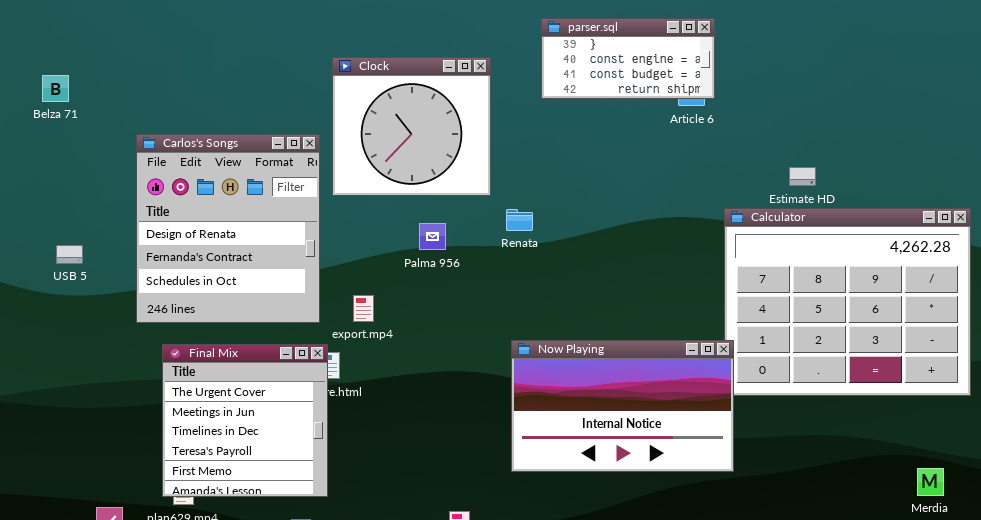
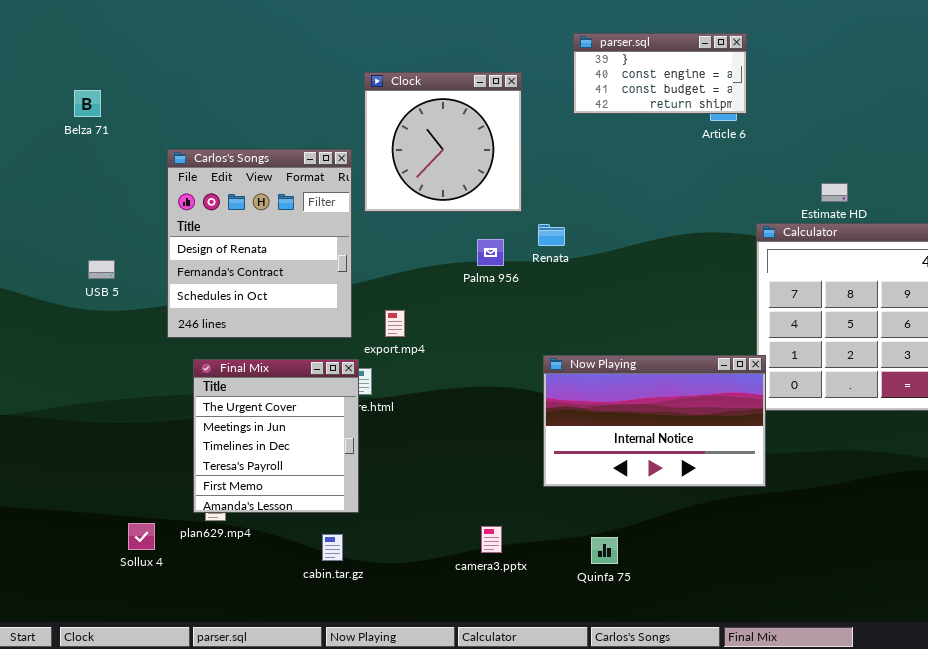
Palma 956: [419,223,446,250] -> [477,239,504,266], moved

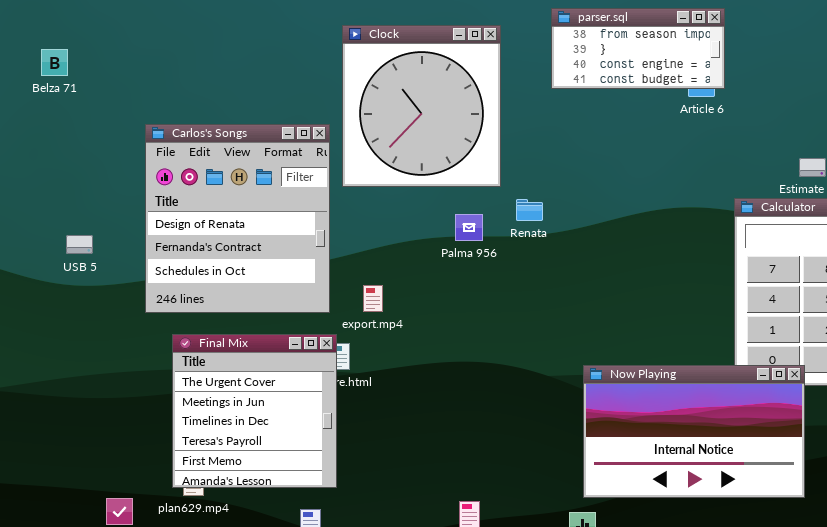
parser.sql: [573,33,747,114] -> [551,8,725,89], scrolled up 1 row
Clock: [364,72,522,212] -> [342,25,501,187], resized
Belza 71: [74,90,101,117] -> [41,49,68,76], moved
Now Playing: [543,355,766,487] -> [583,365,805,498], moved

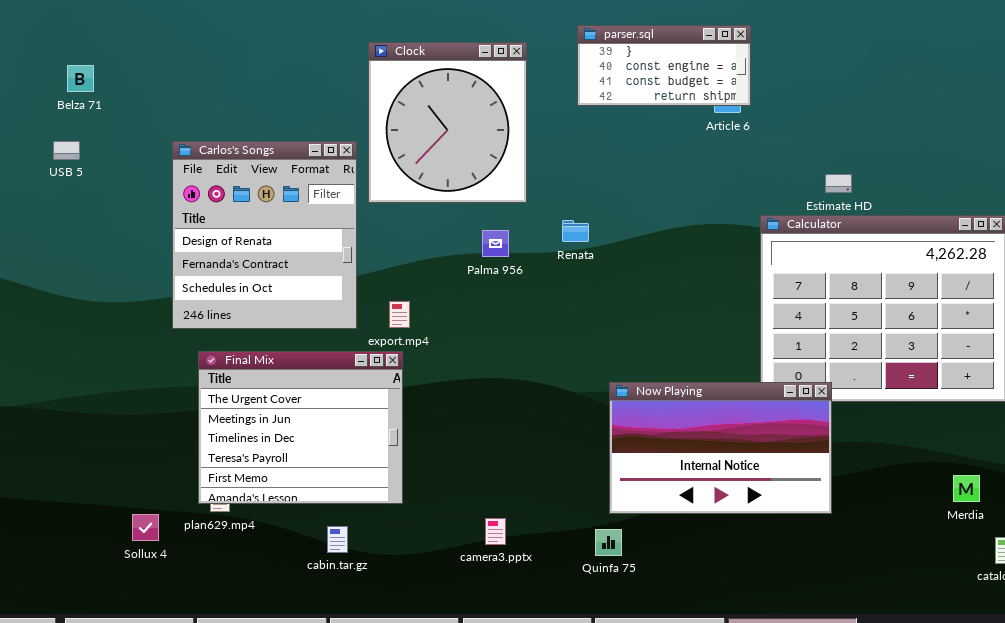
parser.sql: [551,8,725,89] -> [577,25,751,106], scrolled down 1 row
Renata: [516,199,543,221] -> [562,220,589,242], moved
USB 5: [66,235,93,254] -> [53,141,80,160], moved
Final Mix: [172,334,337,488] -> [198,351,403,504], resized

